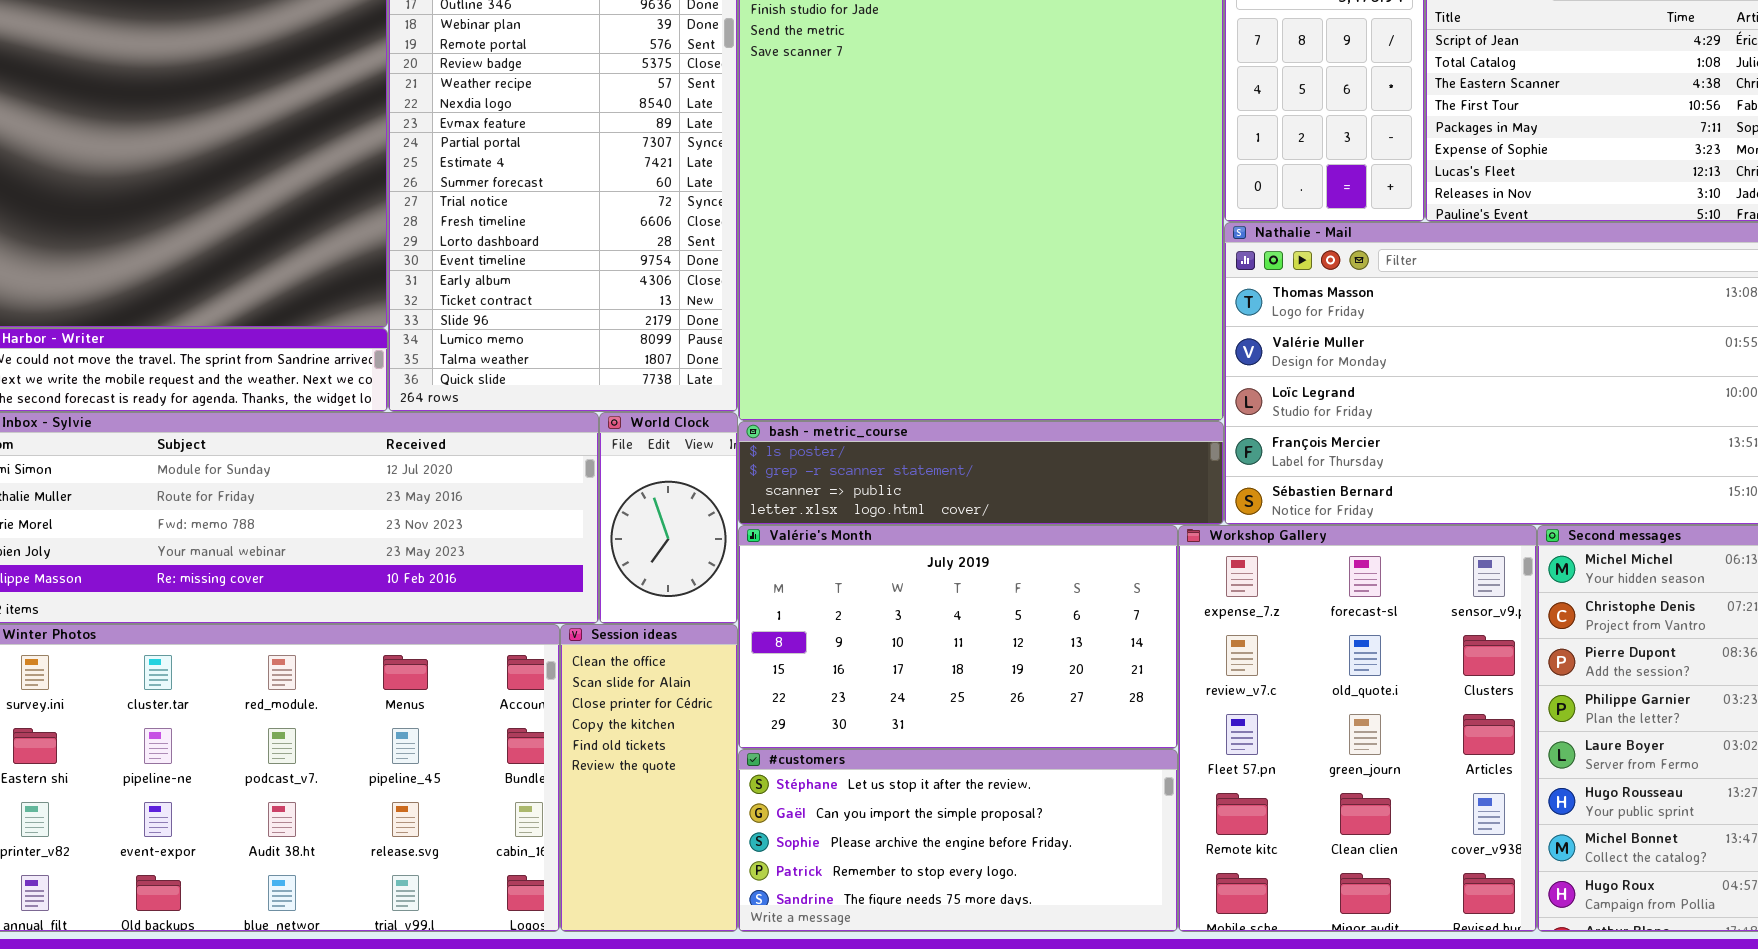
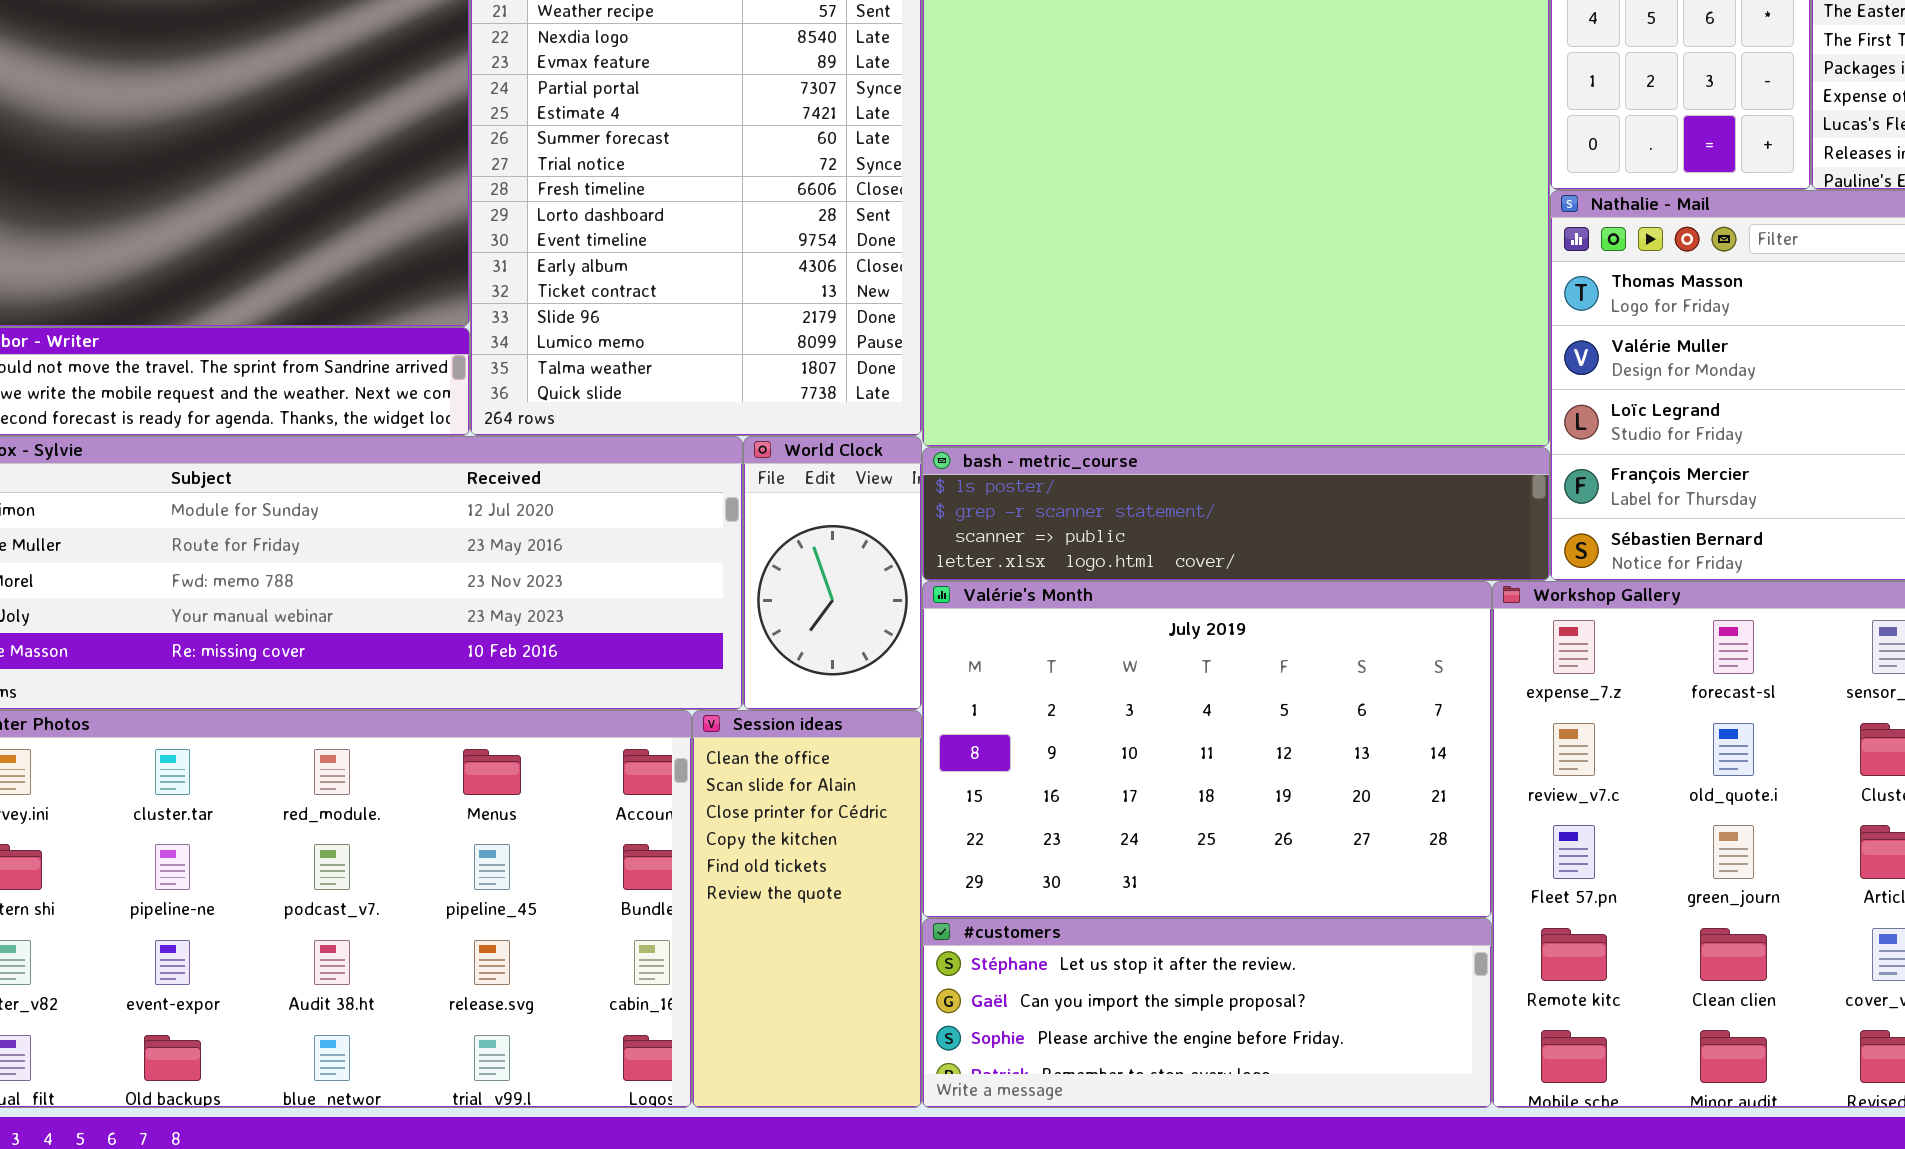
Valérie's Month: [738,525,1178,749] -> [922,581,1492,918], resized
#customers: [738,749,1178,932] -> [922,918,1492,1108], resized

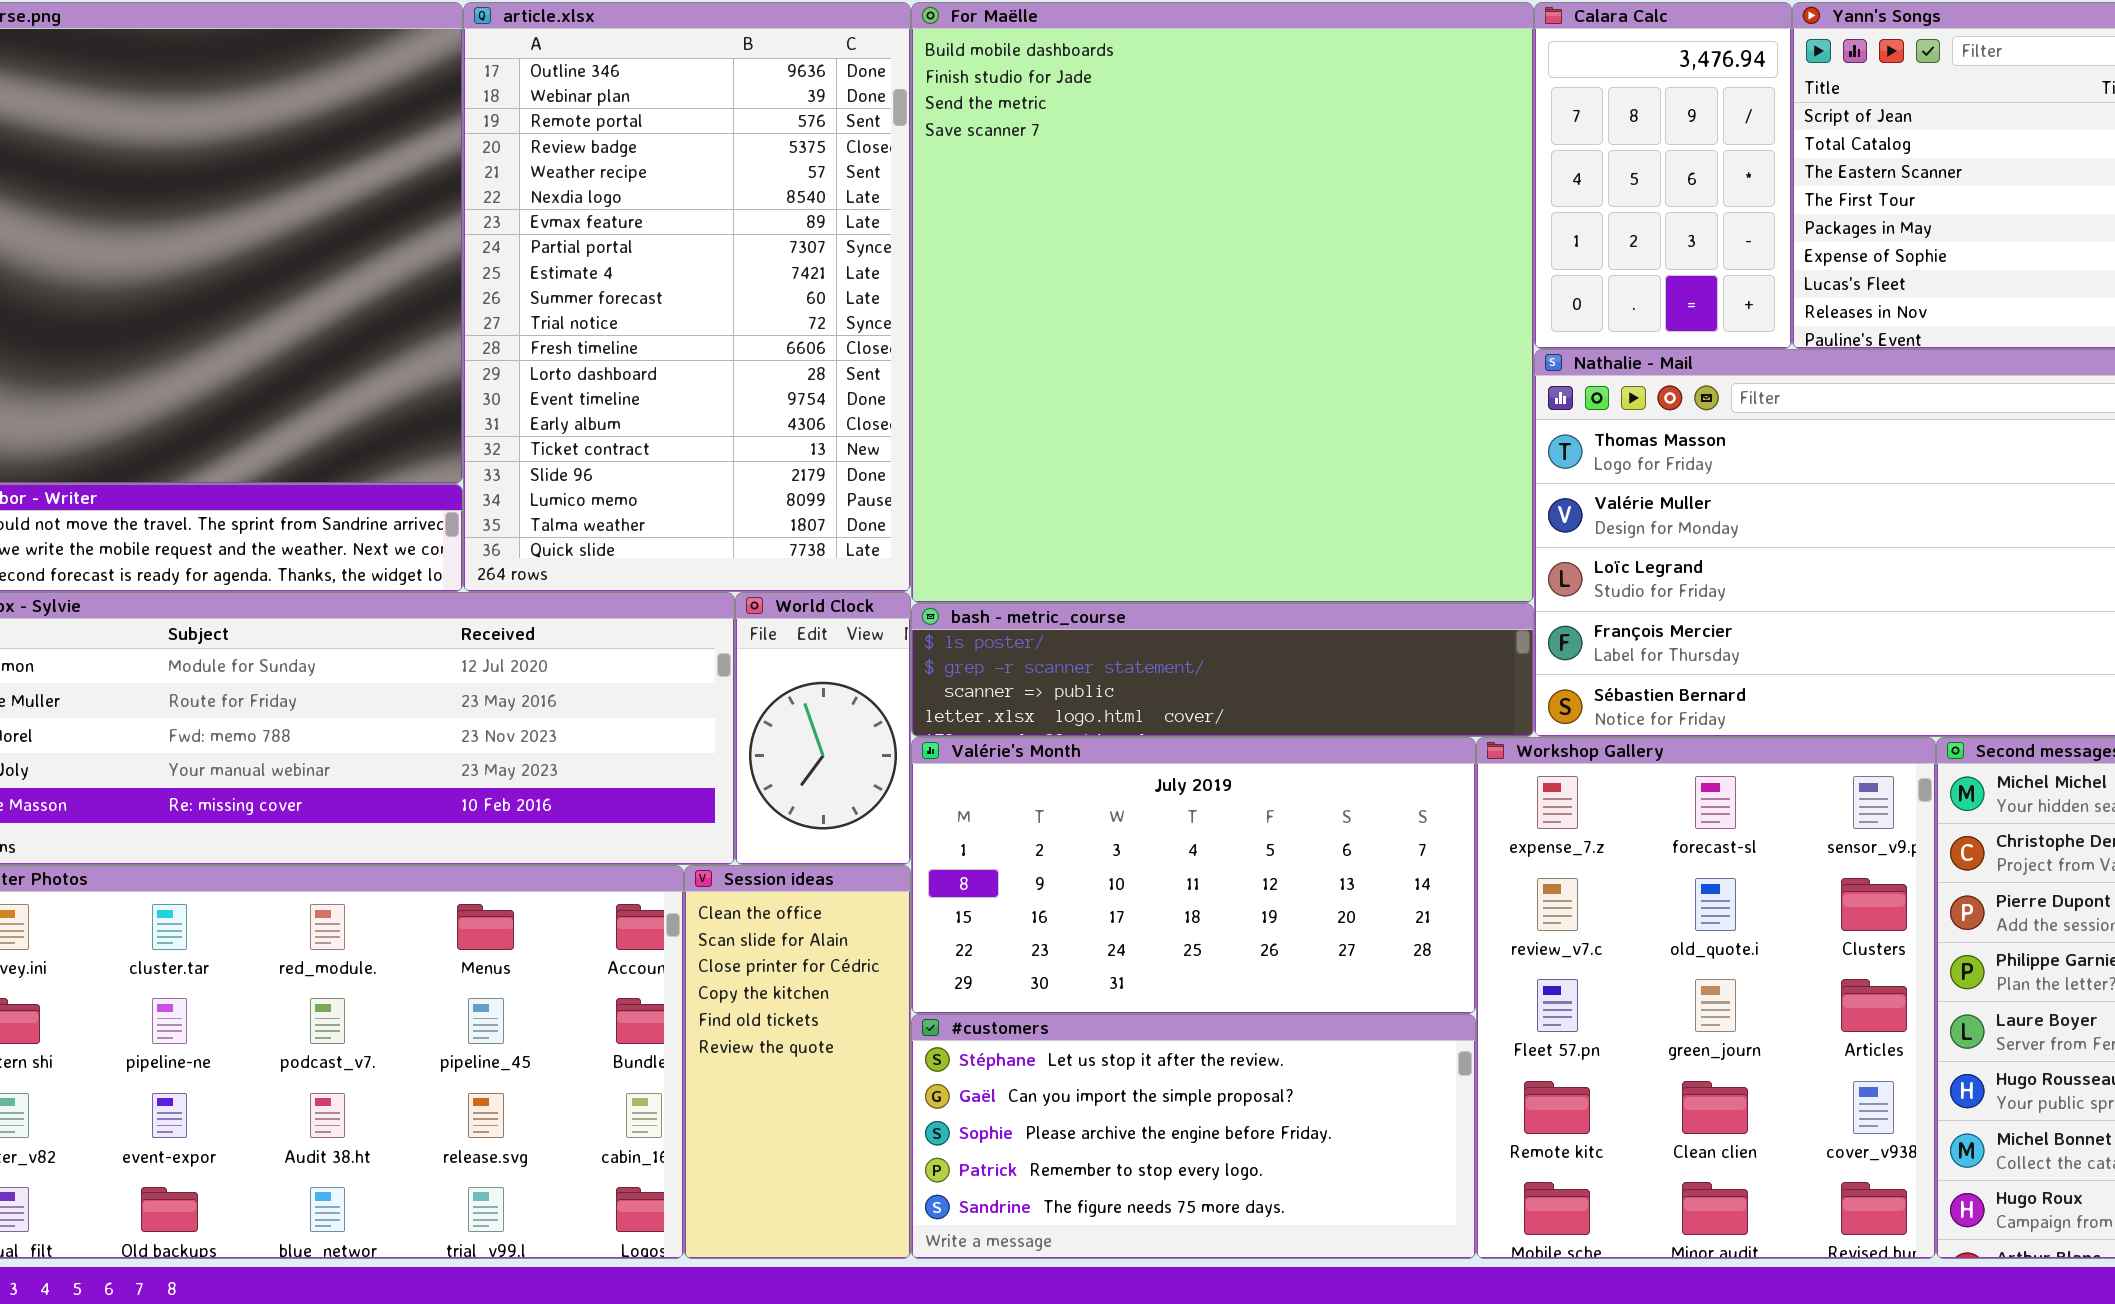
Valérie's Month: [922,581,1492,918] -> [911,737,1476,1014], resized
#customers: [922,918,1492,1108] -> [911,1014,1476,1259], resized

